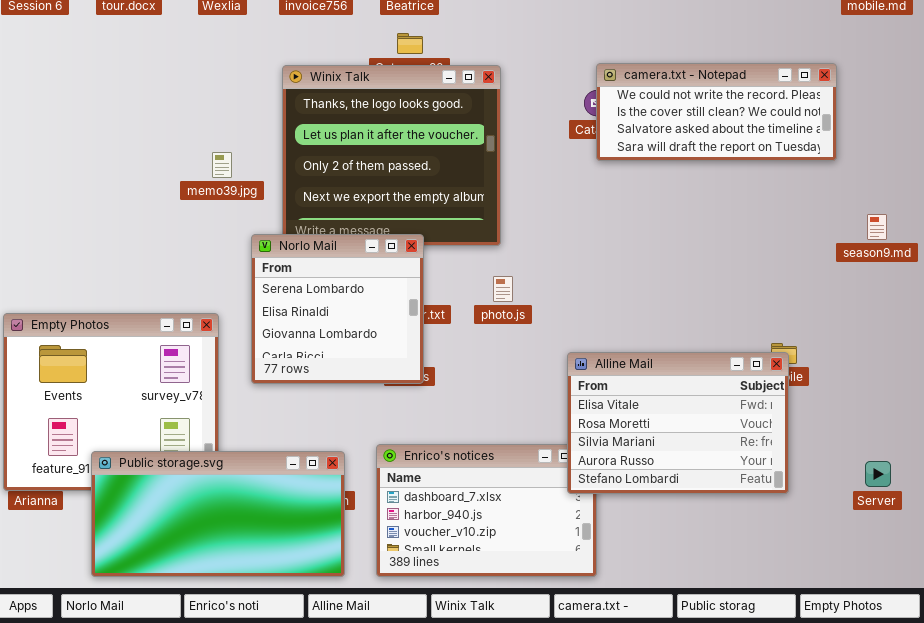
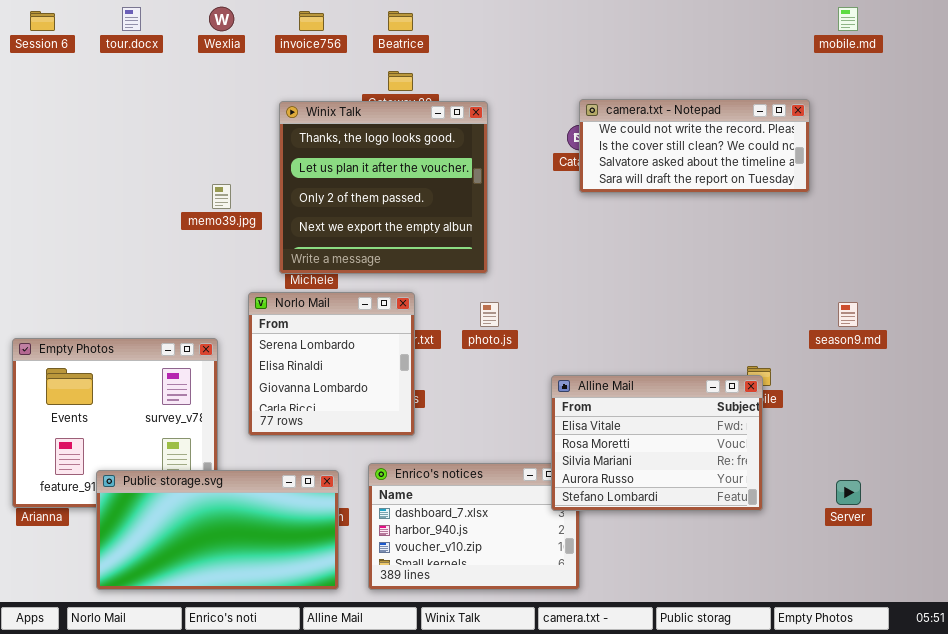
season9.md: [867,214,887,240] -> [838,302,858,327], moved
Norlo Mail: [251,234,424,384] -> [248,292,415,436], moved

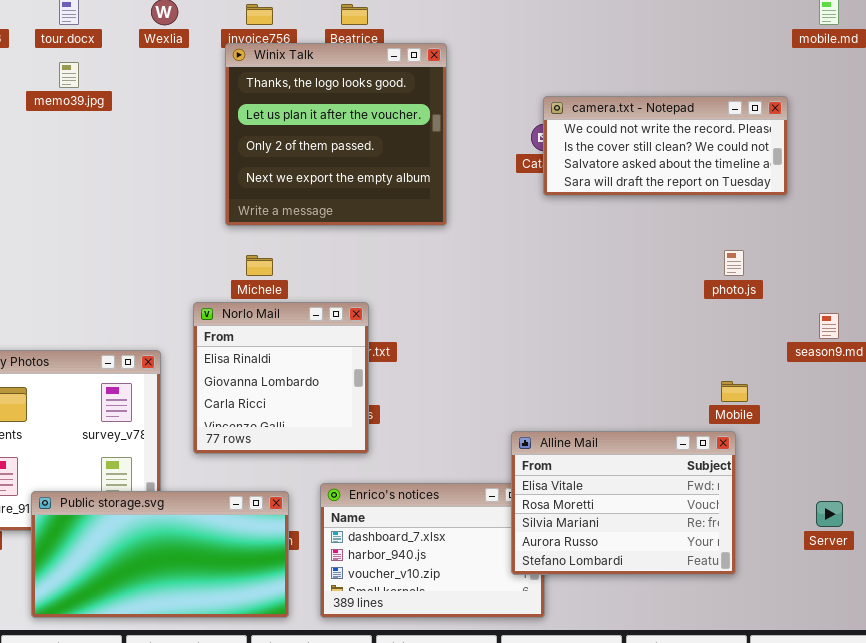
Winix Talk: [279,101,488,274] -> [225,43,447,226], moved
memo39.jpg: [212,184,231,209] -> [59,62,79,88], moved
Norlo Mail: [248,292,415,436] -> [193,302,369,454], scrolled down 1 row
photo.js: [480,302,499,327] -> [724,250,744,276], moved
Alline Mail: [551,375,763,511] -> [511,431,736,575], moved

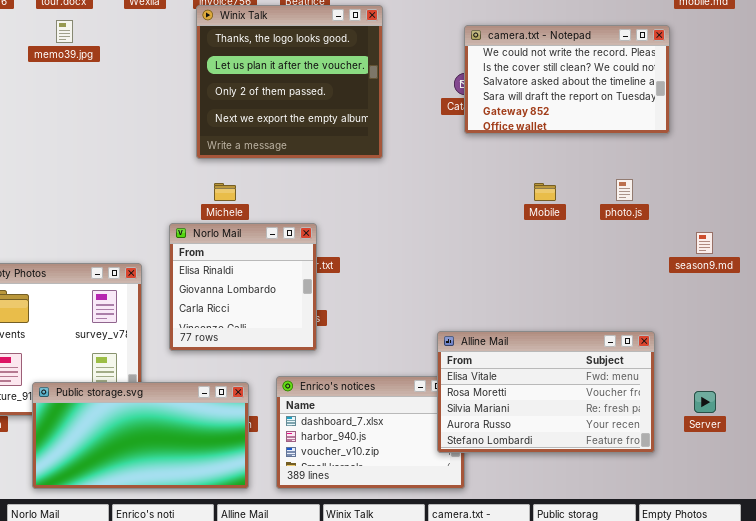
camera.txt - Notepad: [543,96,788,196] -> [464,25,670,134], resized
Mobile: [721,381,748,402] -> [534,183,556,201], moved
Alline Mail: [511,431,736,575] -> [437,331,655,453], resized

